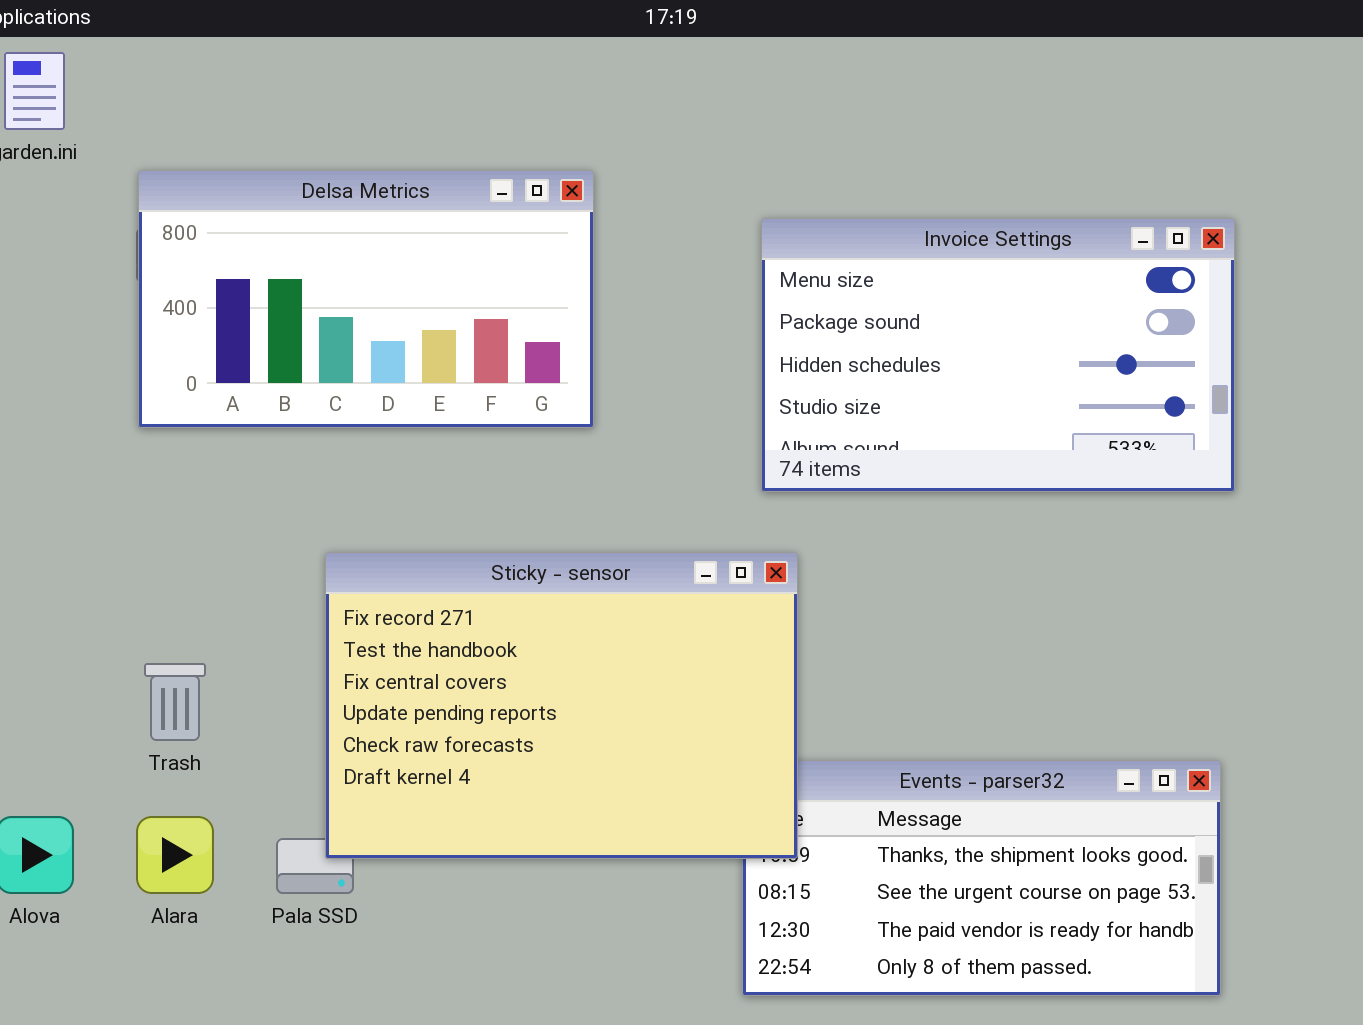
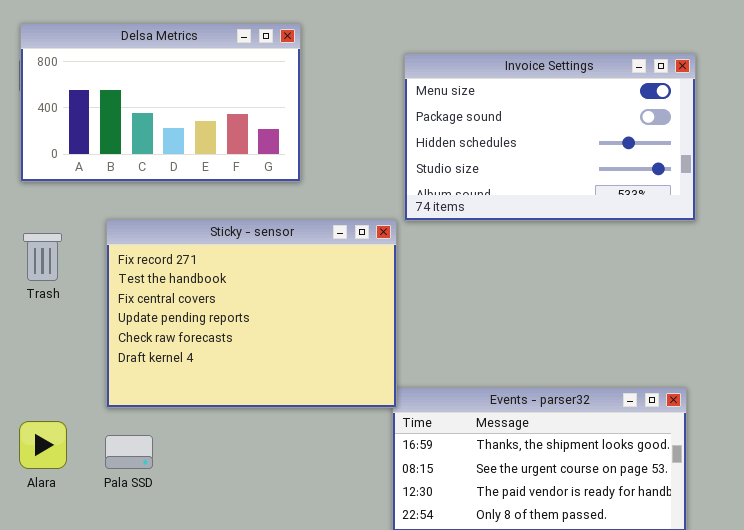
Sticky - sensor: [325,552,798,859] -> [106,219,397,408], moved
Trash: [144,663,206,741] -> [23,233,62,281], moved

